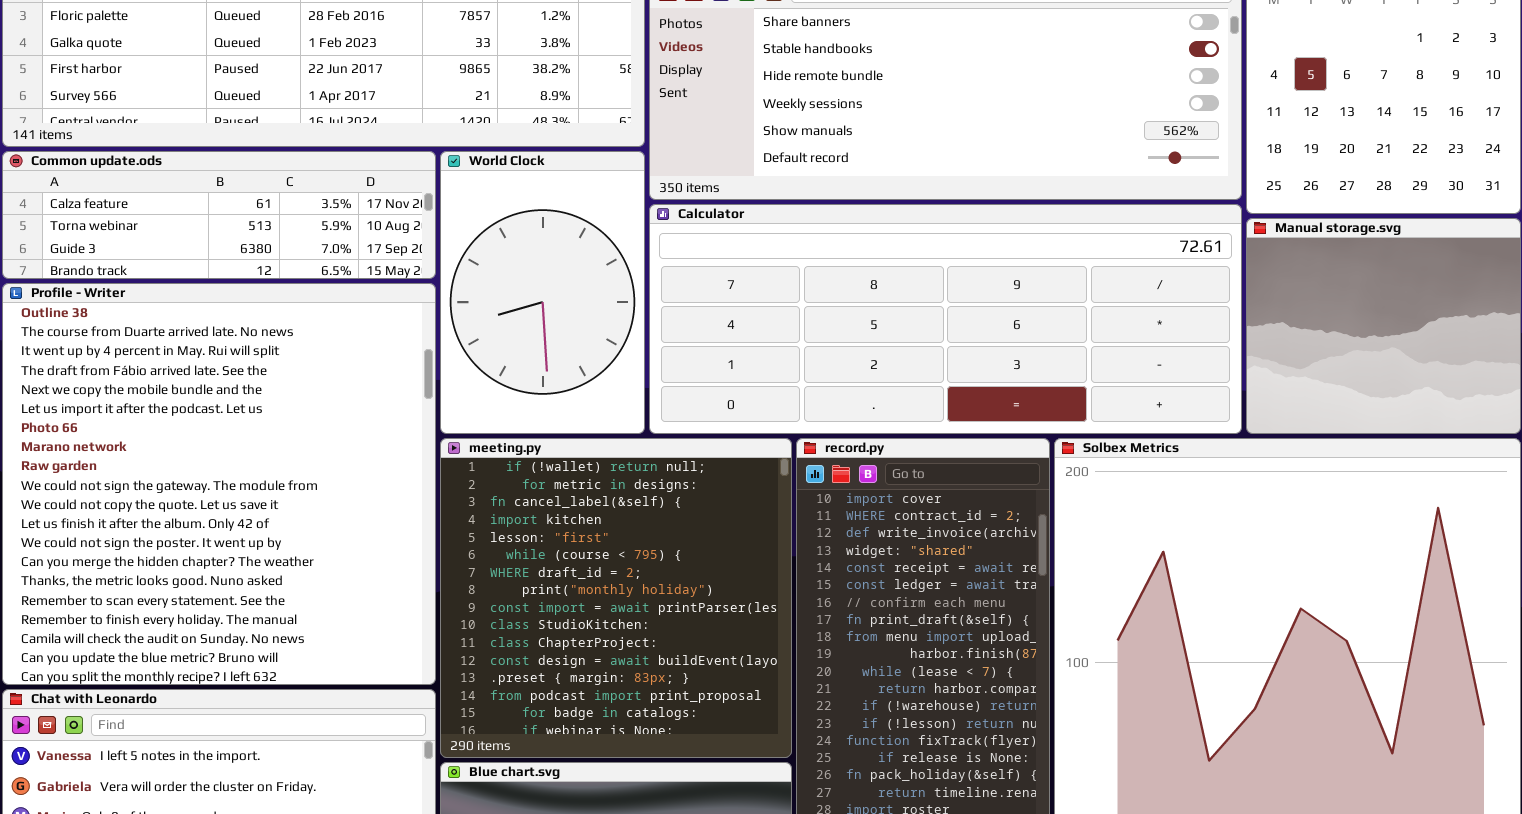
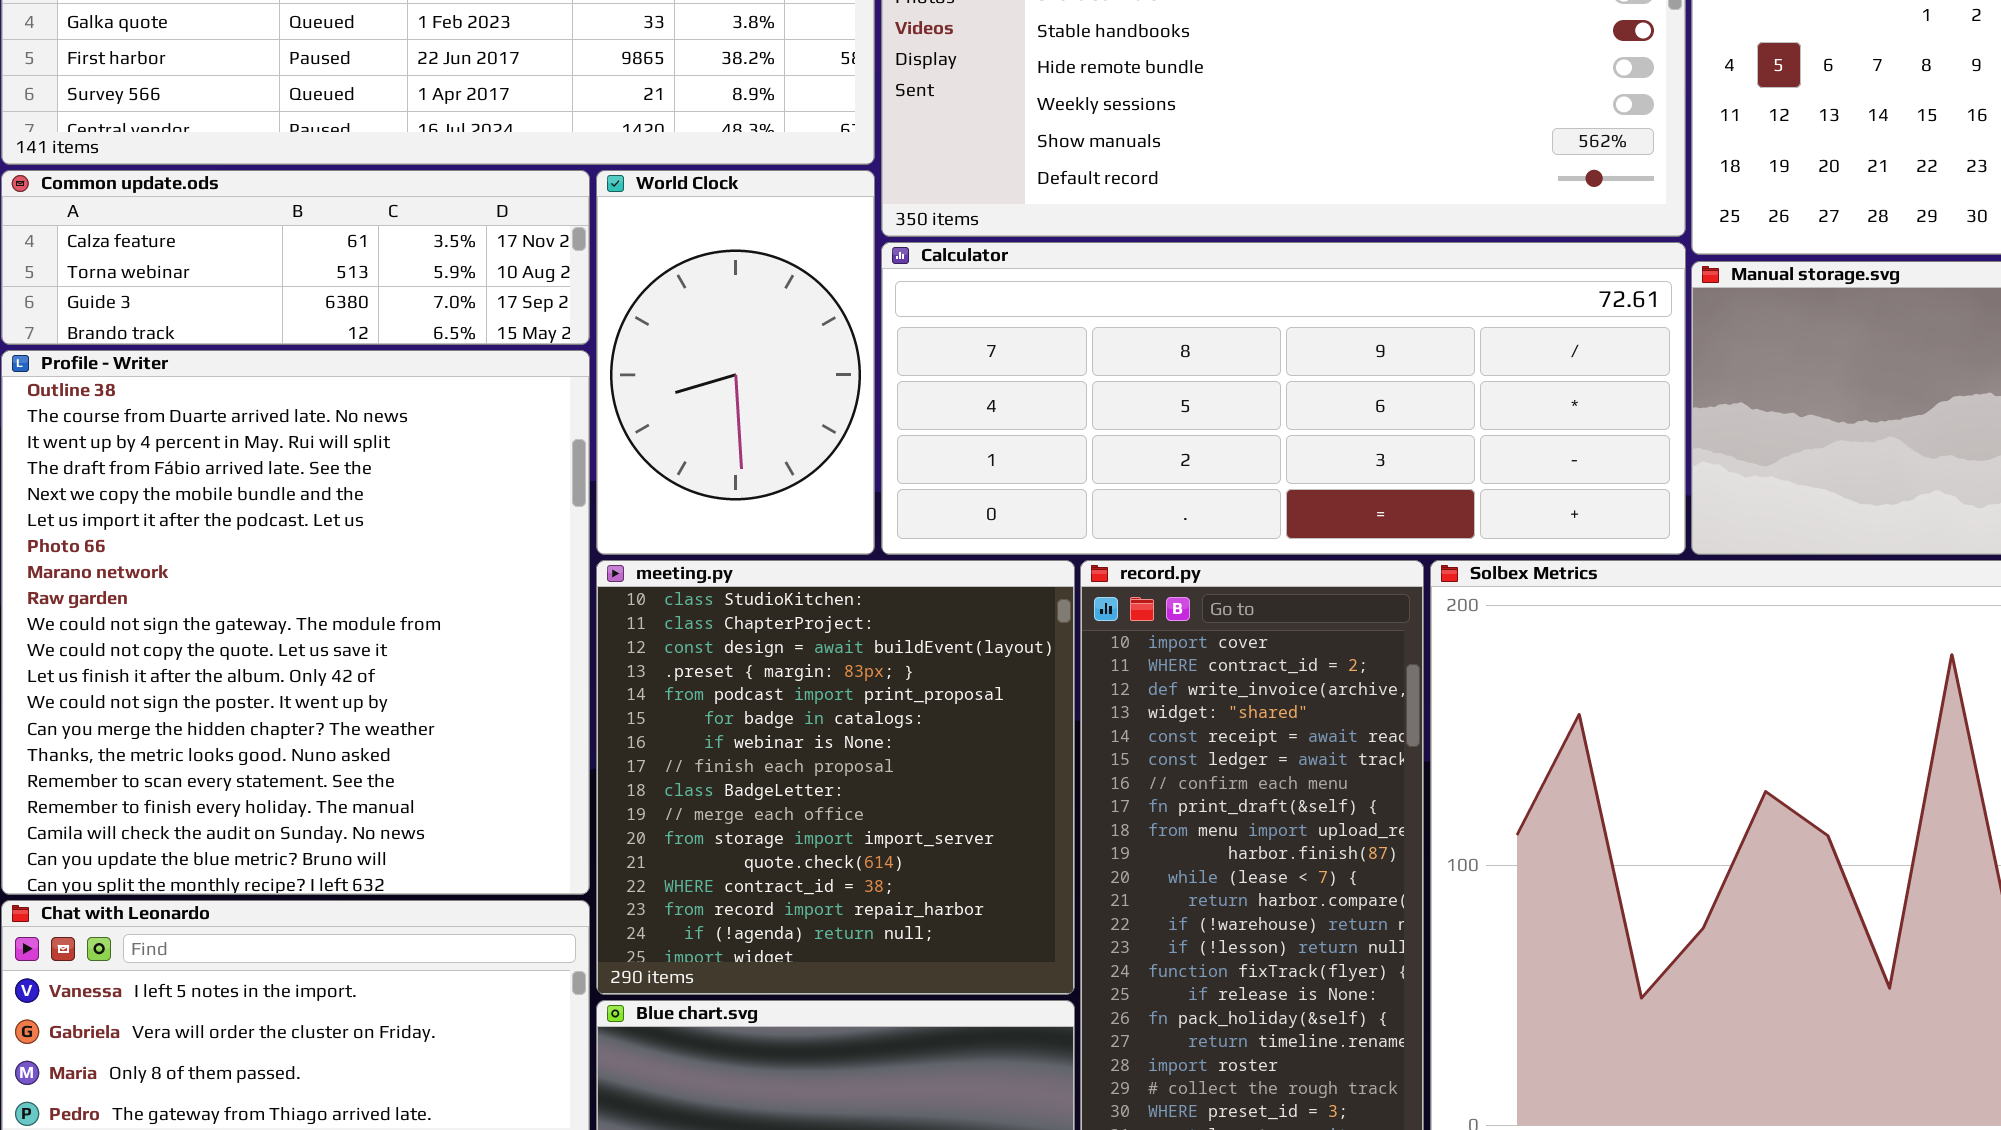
meeting.py: [440,438,792,758] -> [596,560,1075,995], scrolled down 9 rows

